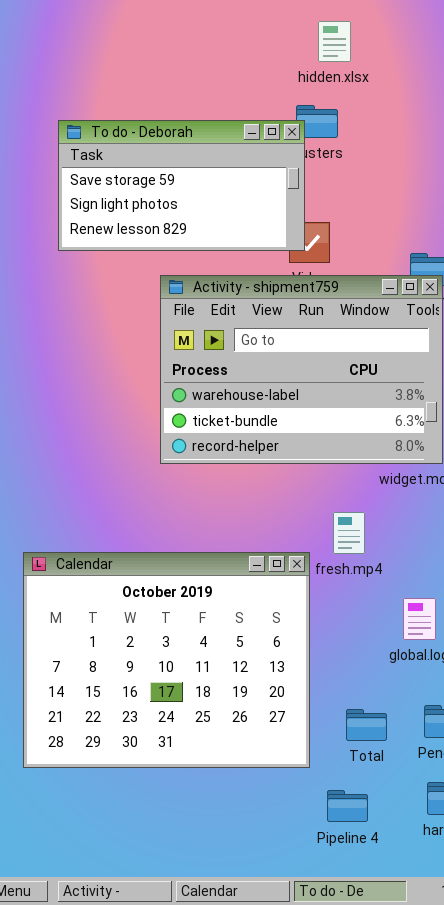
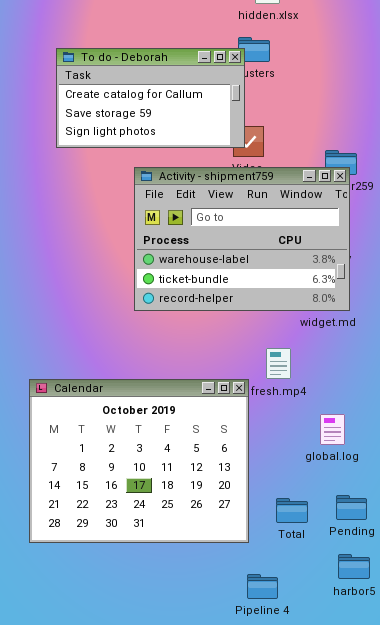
To do - Deborah: [58,120,305,251] -> [56,48,245,148], scrolled up 1 row
Pipeline 4: [327,790,368,822] -> [247,574,278,599], moved

